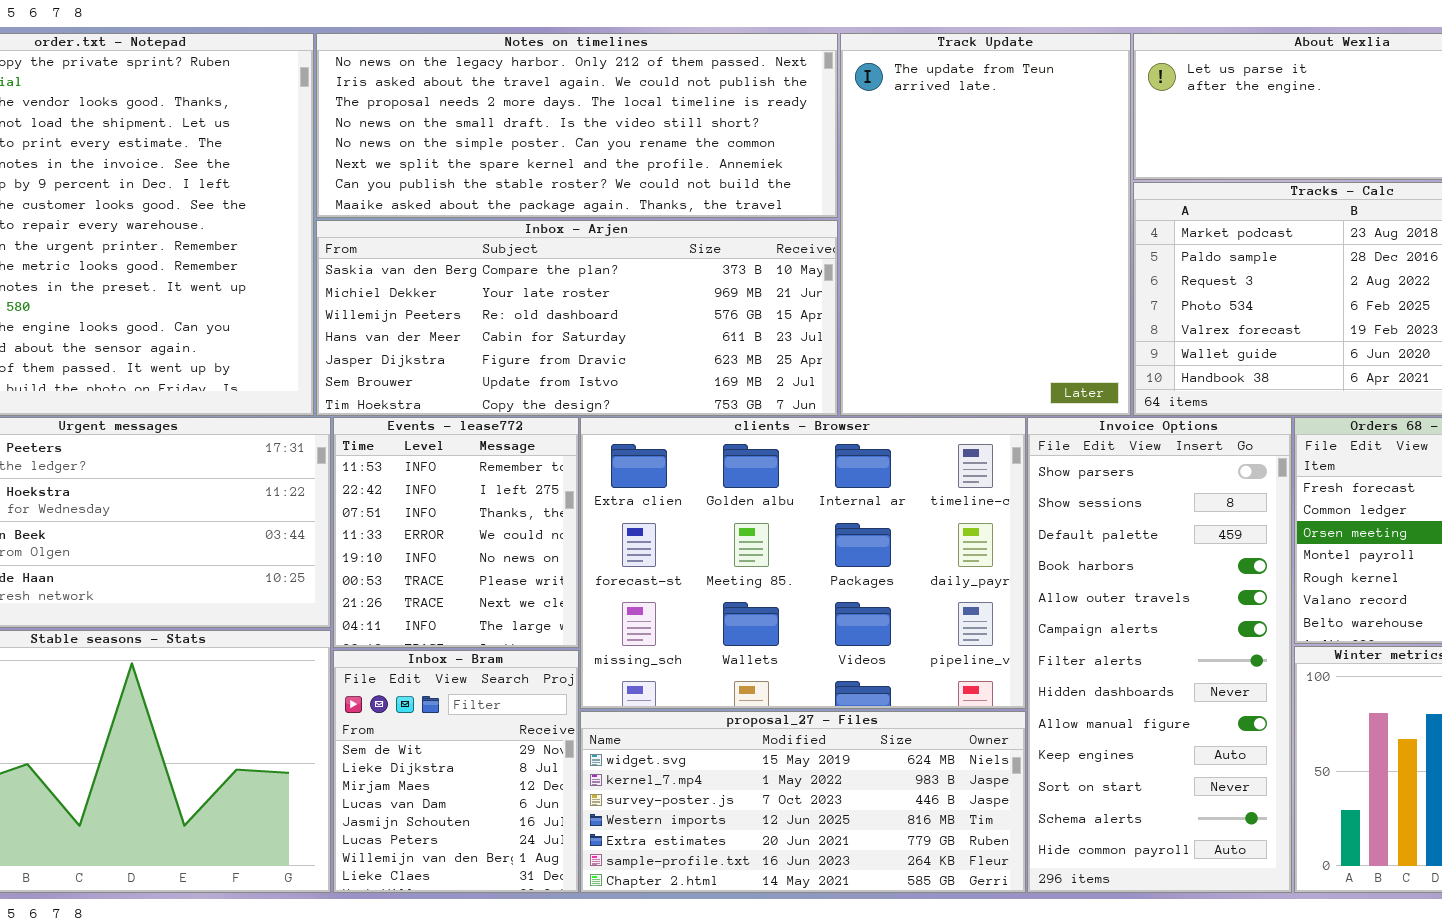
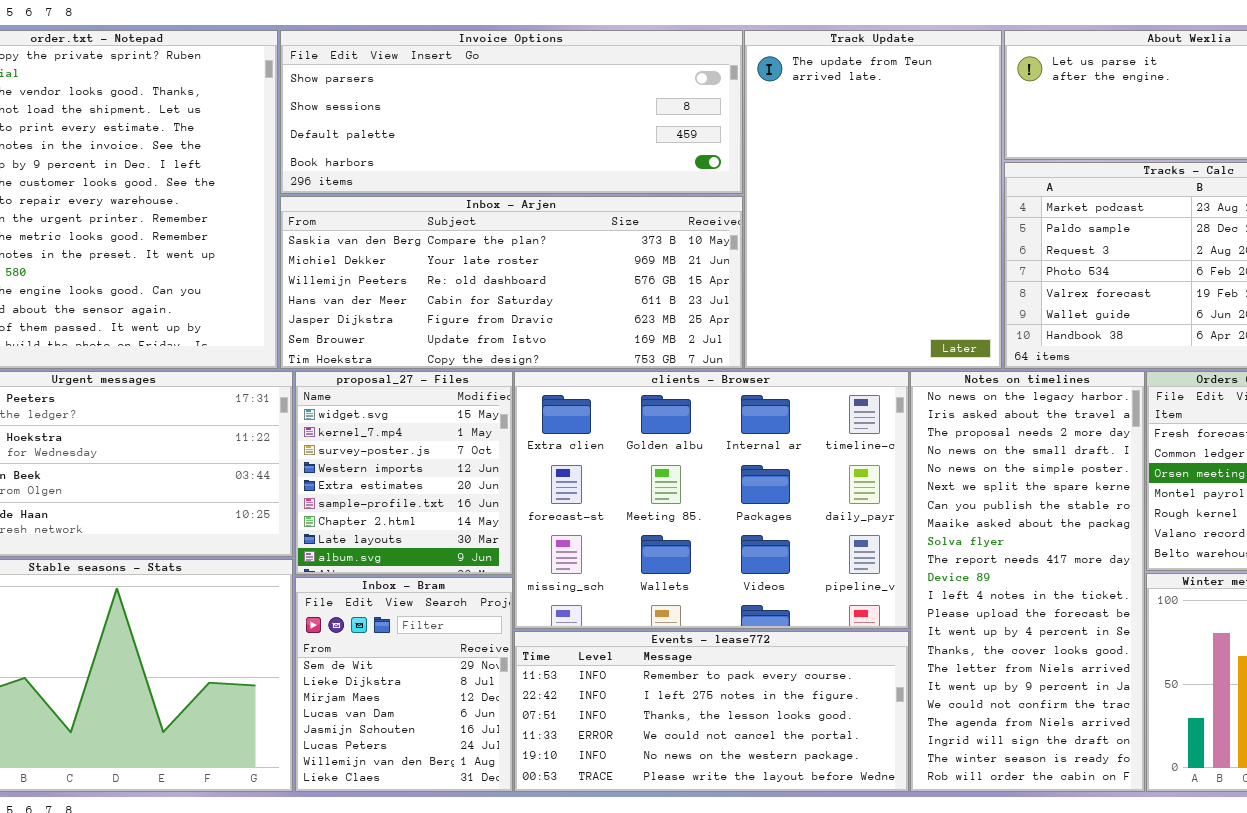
Notes on timelines: [316,33,838,218] -> [910,371,1145,792], moved, resized
Events - lease772: [333,417,579,648] -> [514,631,909,792], moved, resized
Invoice Options: [1027,417,1292,893] -> [280,30,743,194], moved, resized
proposal_27 - Files: [580,711,1026,893] -> [295,371,513,575], moved, resized

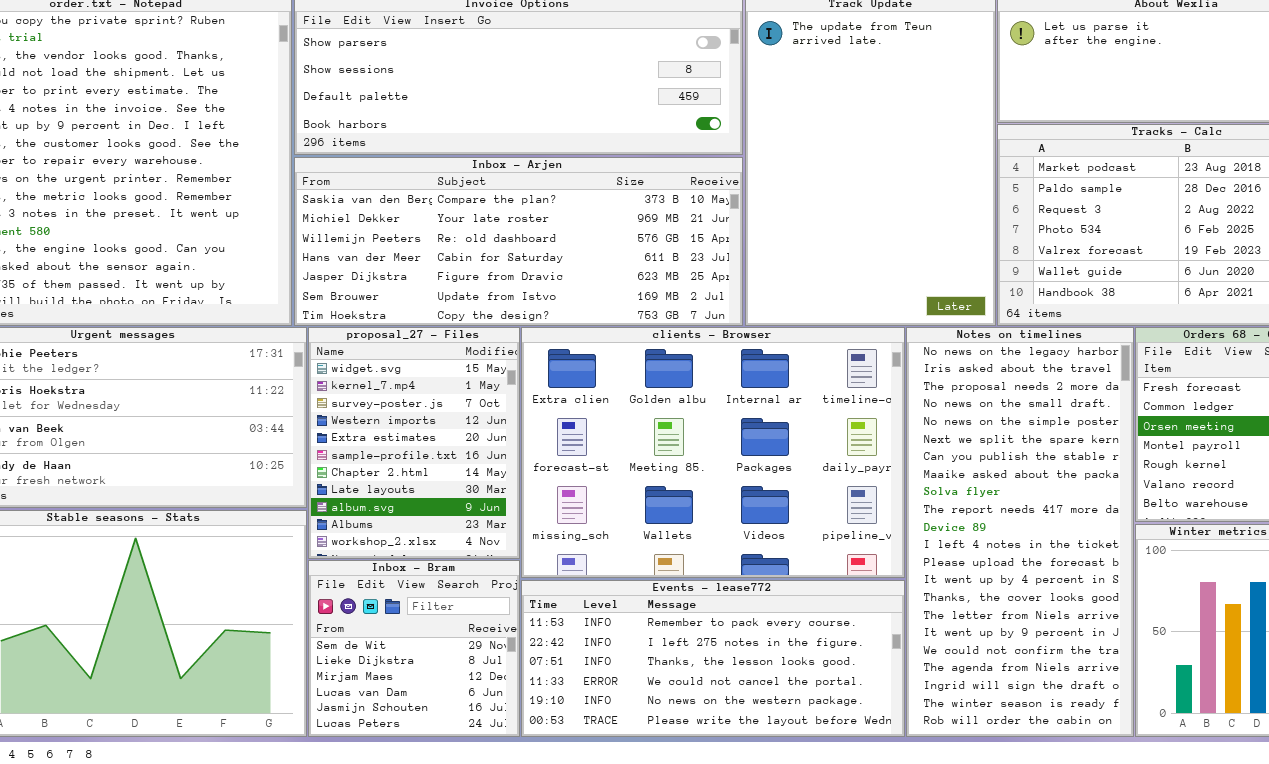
proposal_27 - Files: [295,371,513,575] -> [308,327,520,559], resized
Inbox - Bram: [295,577,513,792] -> [308,560,520,737], resized

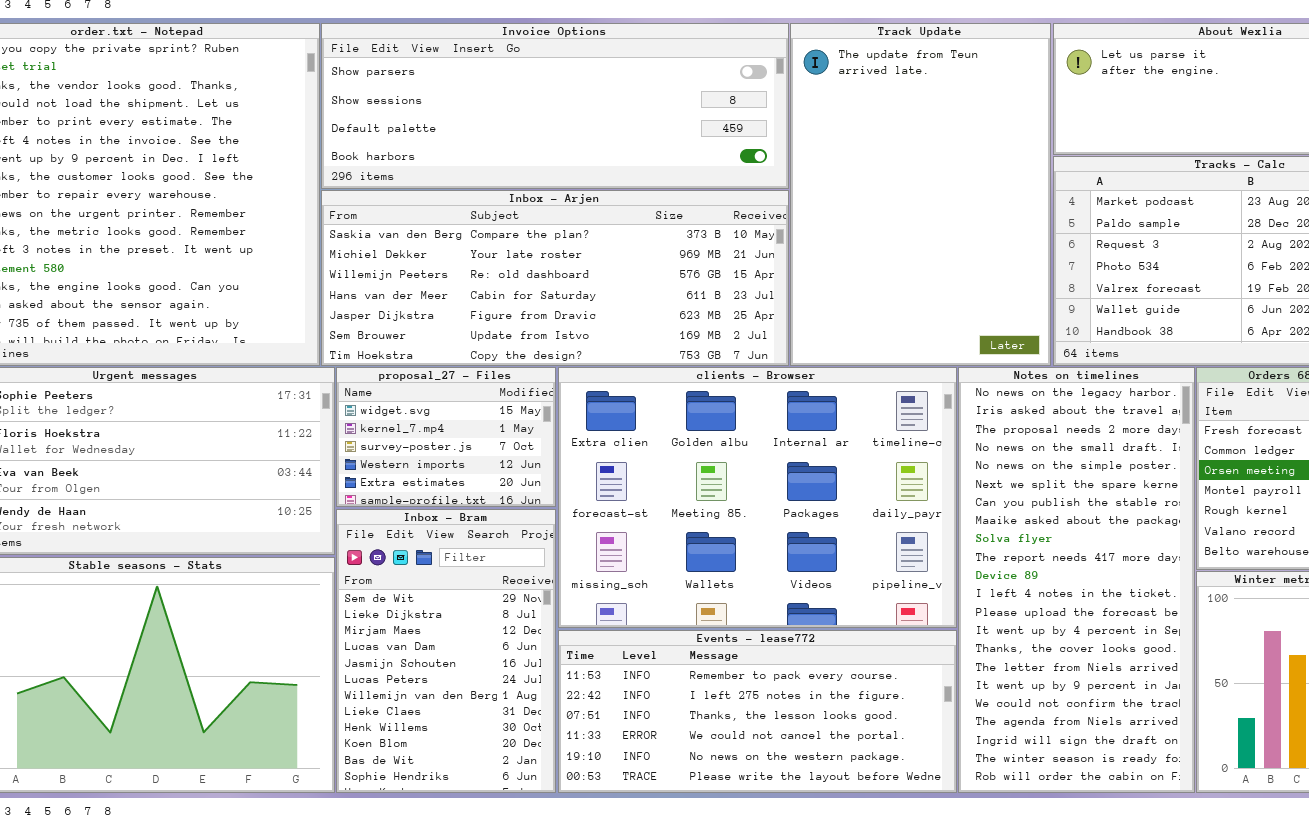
proposal_27 - Files: [308,327,520,559] -> [336,367,556,507], resized
Inbox - Bram: [308,560,520,737] -> [336,509,556,793], resized

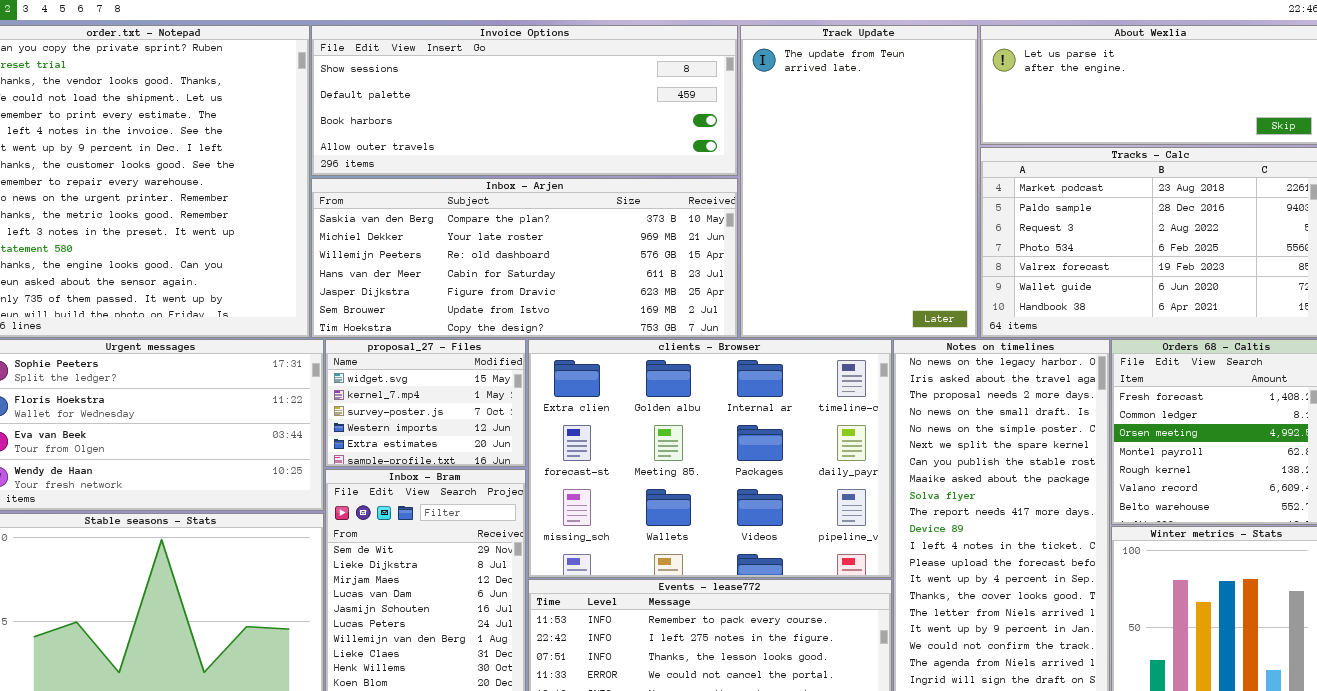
Invoice Options: [321,23,789,189] -> [311,25,738,176], scrolled down 1 row

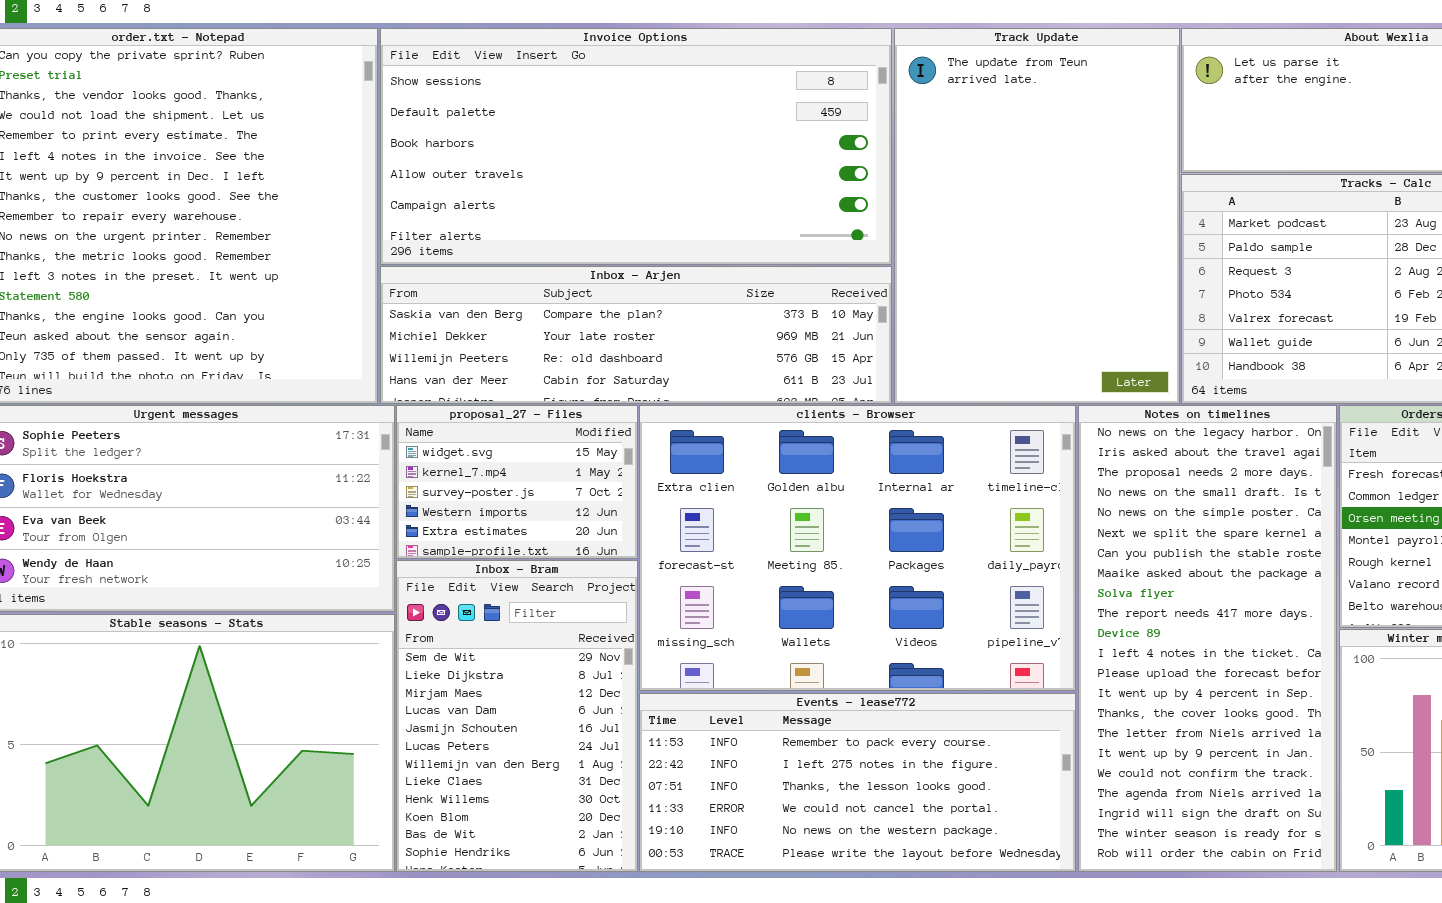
Invoice Options: [311,25,738,176] -> [380,28,892,265], resized
Inbox - Arjen: [311,178,738,338] -> [380,266,892,404], resized

